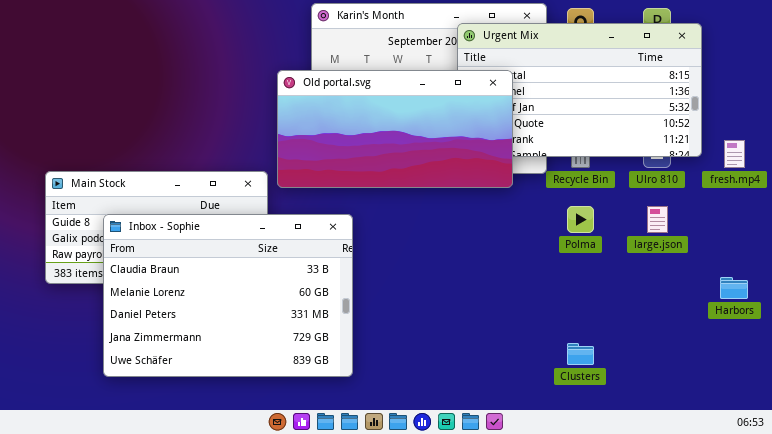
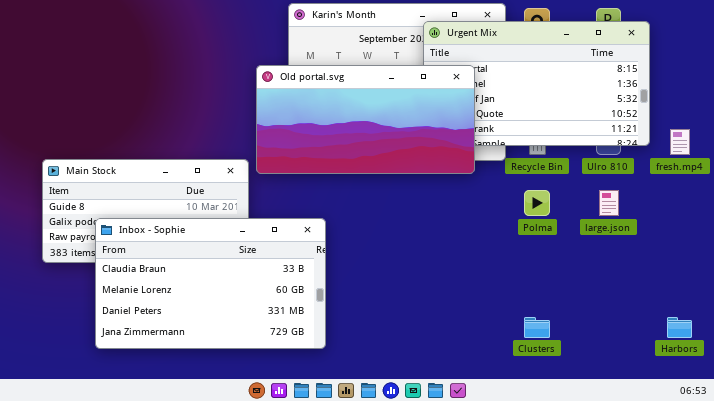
Inbox - Sophie: [103,214,353,377] -> [95,218,326,349], resized
Harbors: [720,277,748,299] -> [667,317,692,338], moved

